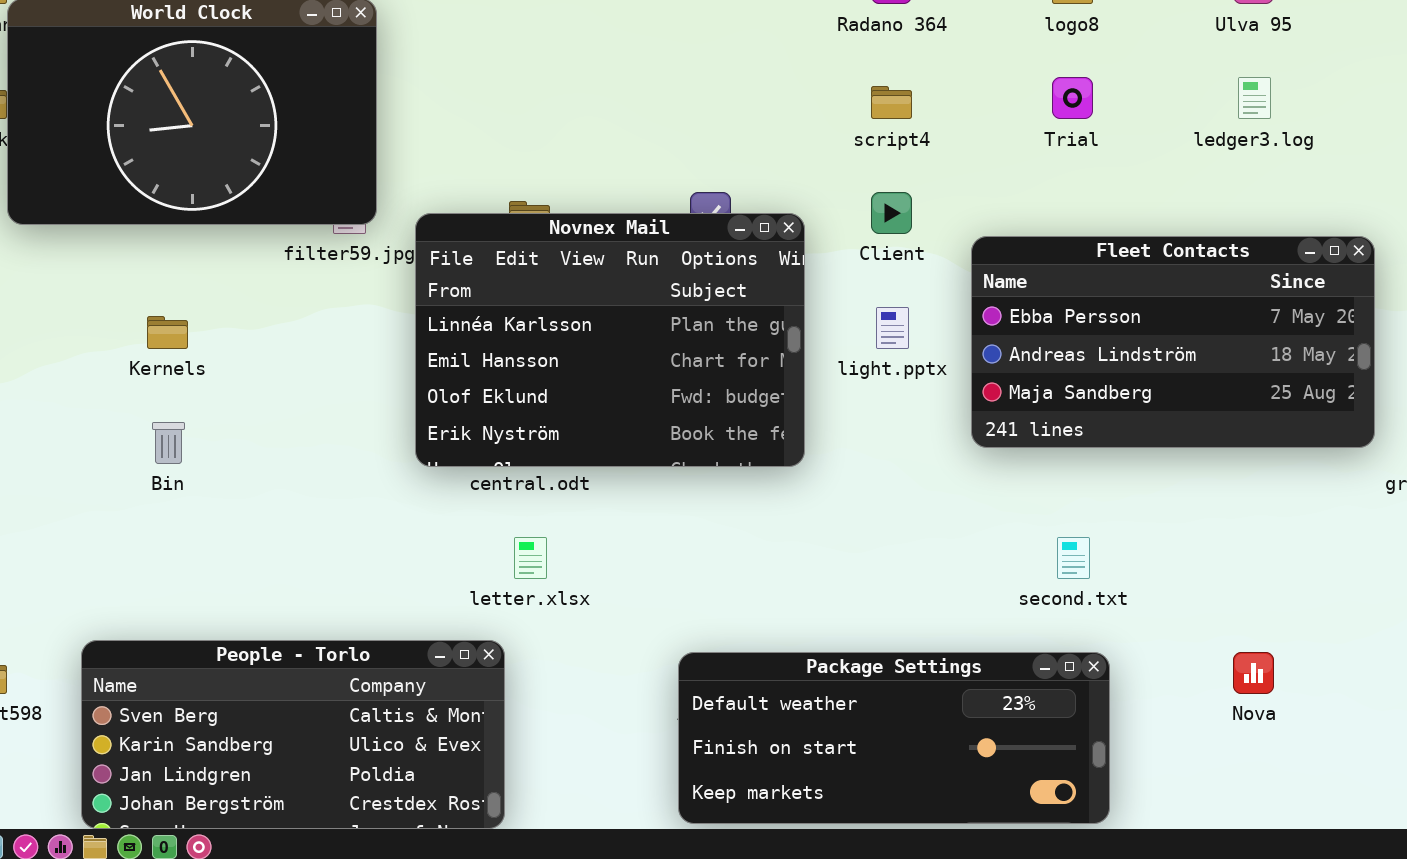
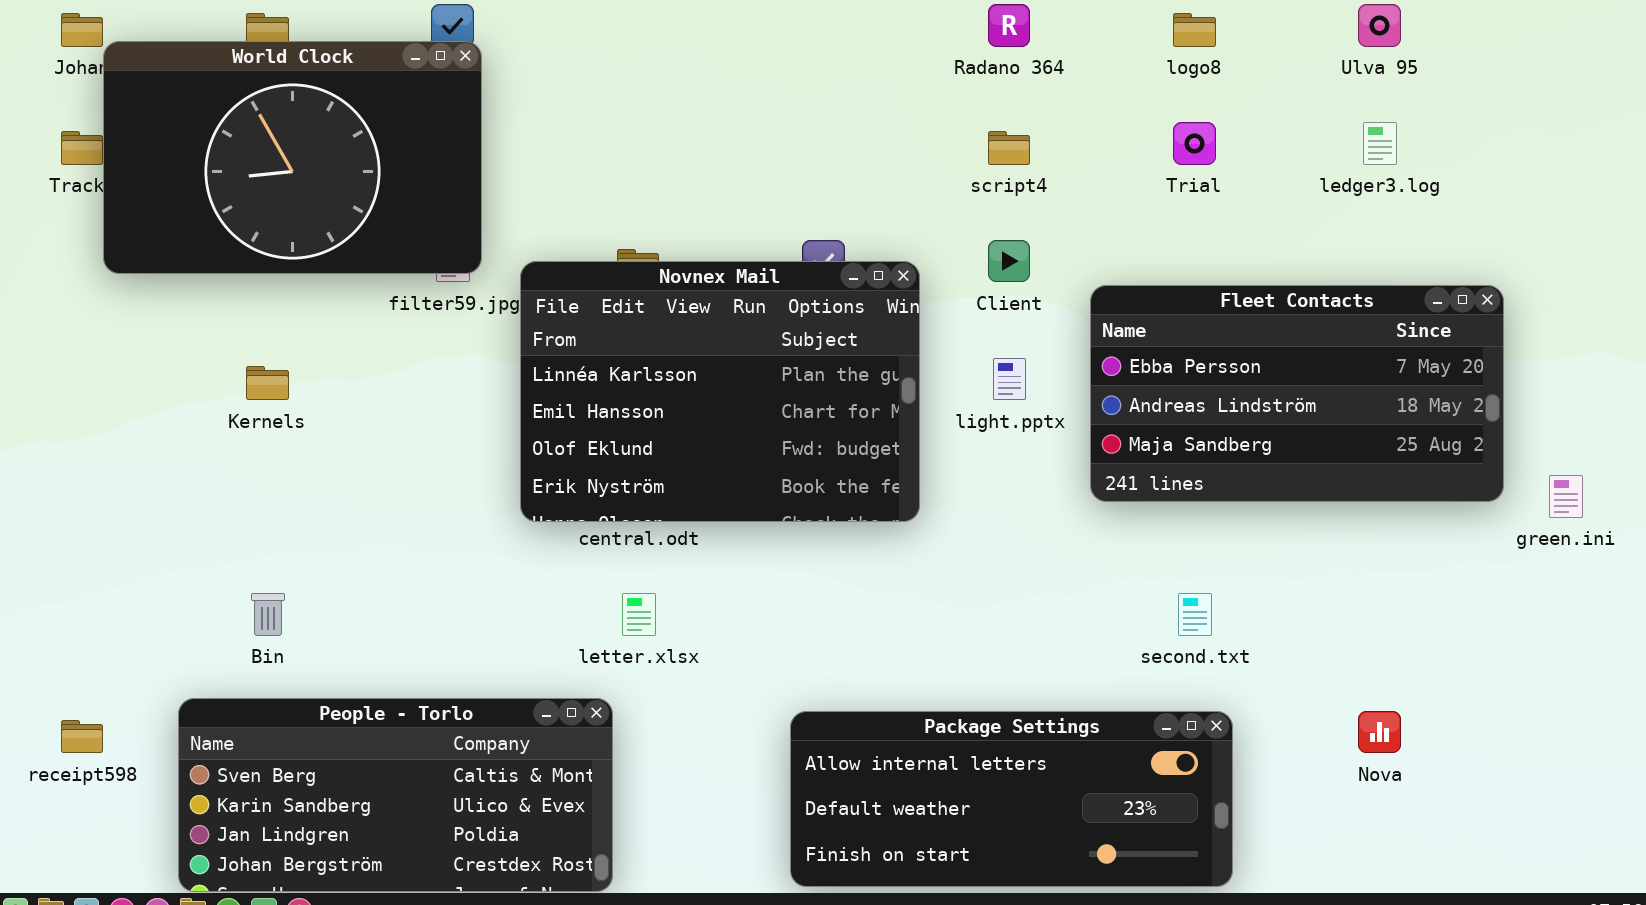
Bin: [152,422,185,464] -> [251,593,285,636], moved
Package Settings: [678,652,1110,824] -> [790,711,1233,887], scrolled up 1 row

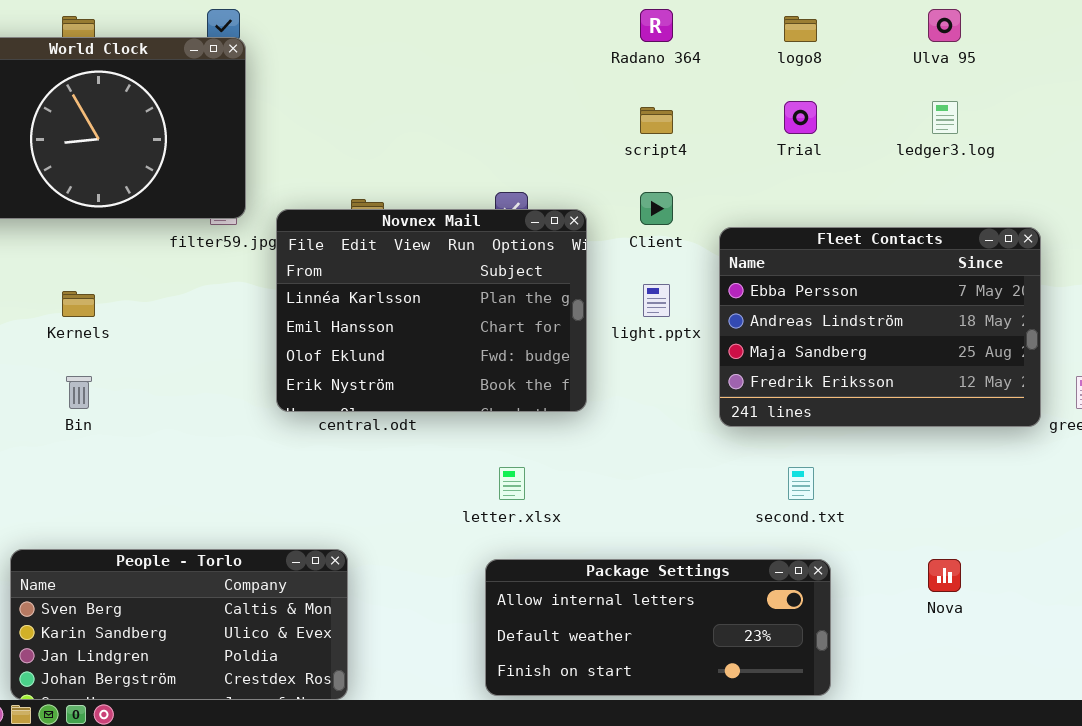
Fleet Contacts: [1090,285,1504,502] -> [719,227,1041,427], resized
Bin: [251,593,285,636] -> [66,376,92,409], moved
letter.xlsx: [622,593,656,636] -> [499,467,525,500], moved

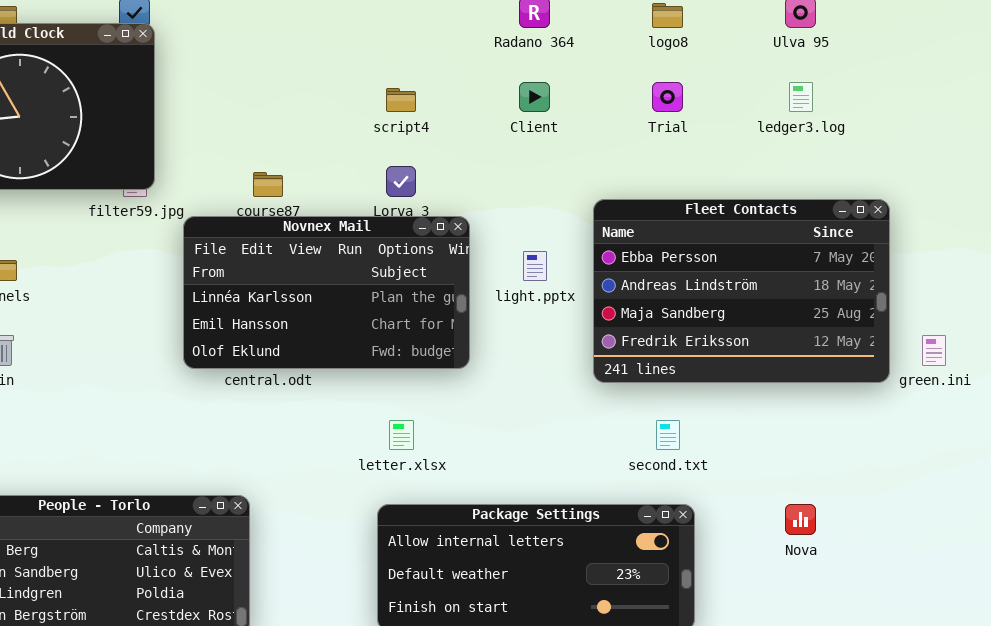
script4: [640,107,673,134] -> [386,88,416,112], moved
Client: [640,192,673,225] -> [519,82,550,112], moved
Novnex Mail: [276,209,587,412] -> [183,216,470,369], resized

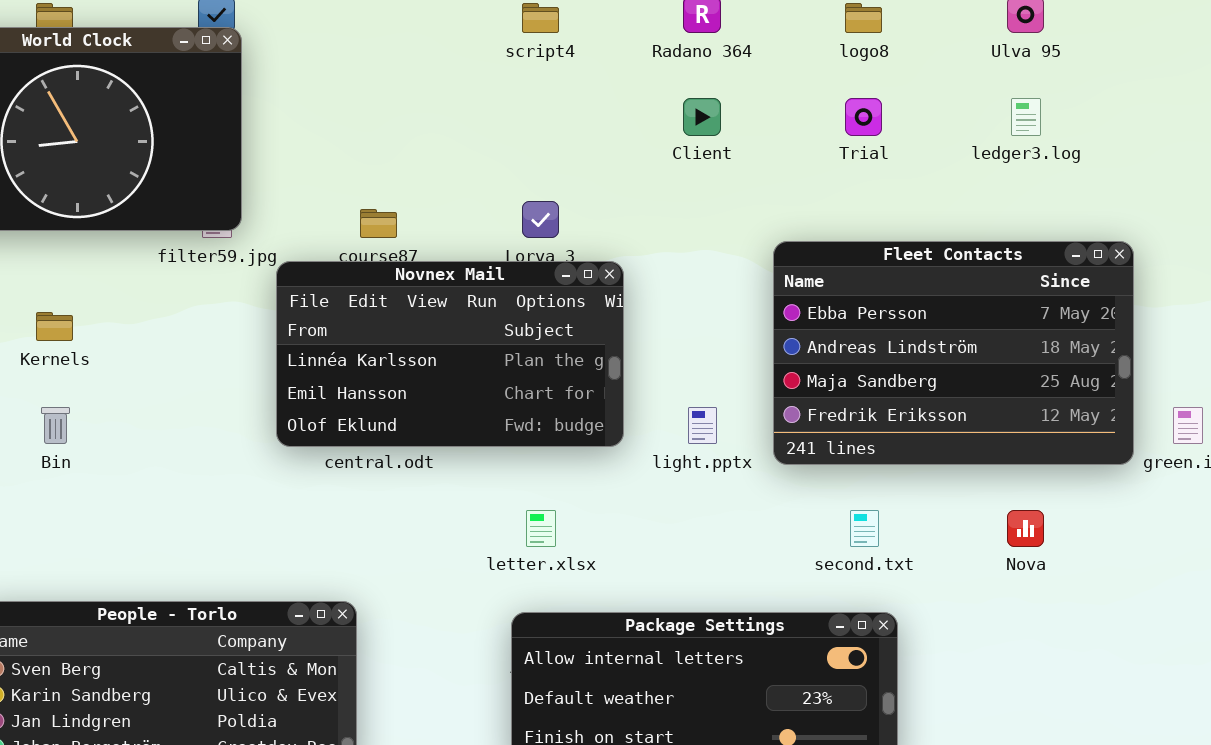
script4: [386,88,416,112] -> [522,3,559,33], moved
light.pptx: [523,251,547,281] -> [688,407,717,444], moved
Nova: [785,504,816,535] -> [1007,510,1044,547], moved

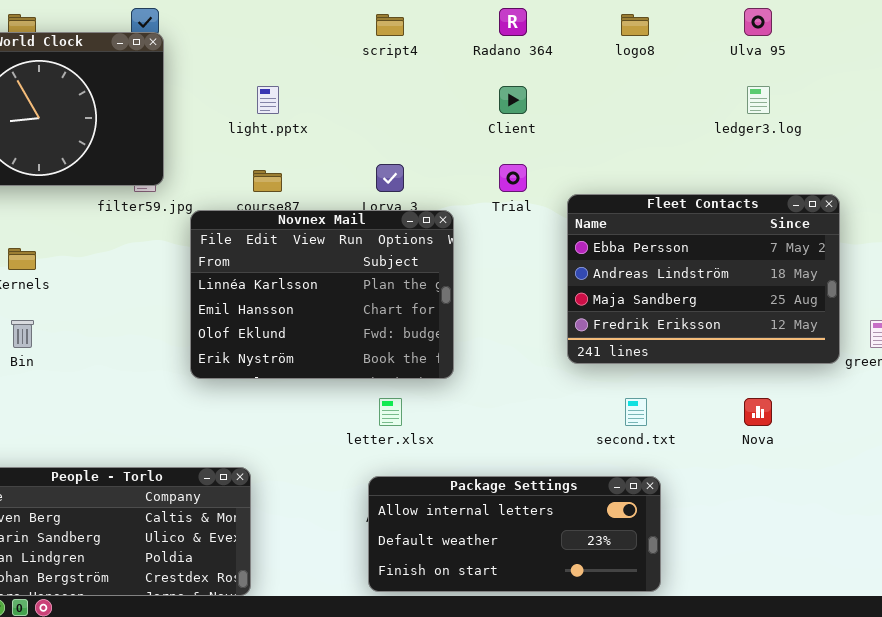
Trial: [845,98,882,136] -> [499,164,527,192], moved
Novnex Mail: [276,261,624,447] -> [190,210,454,379], resized
light.pptx: [688,407,717,444] -> [257,86,279,114], moved

